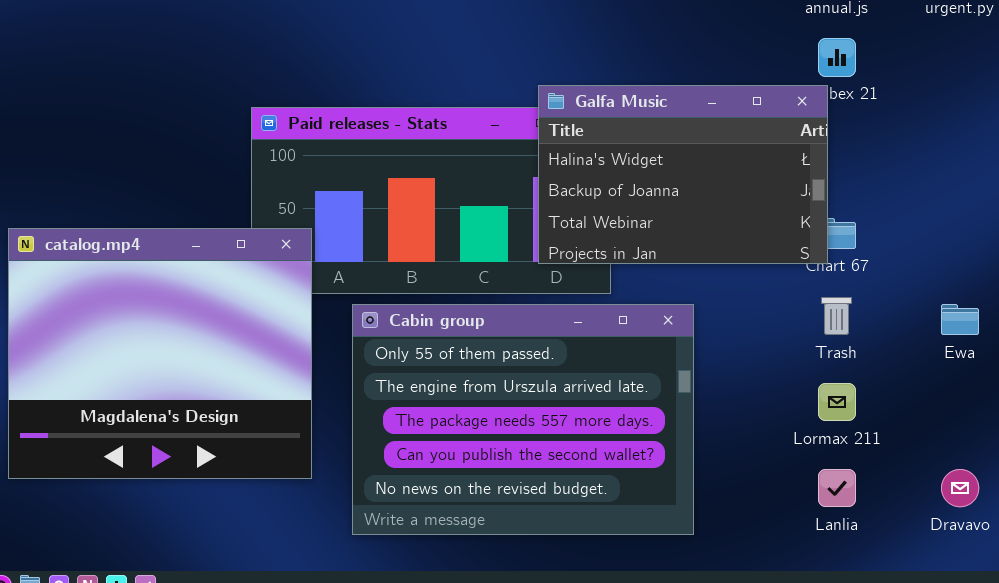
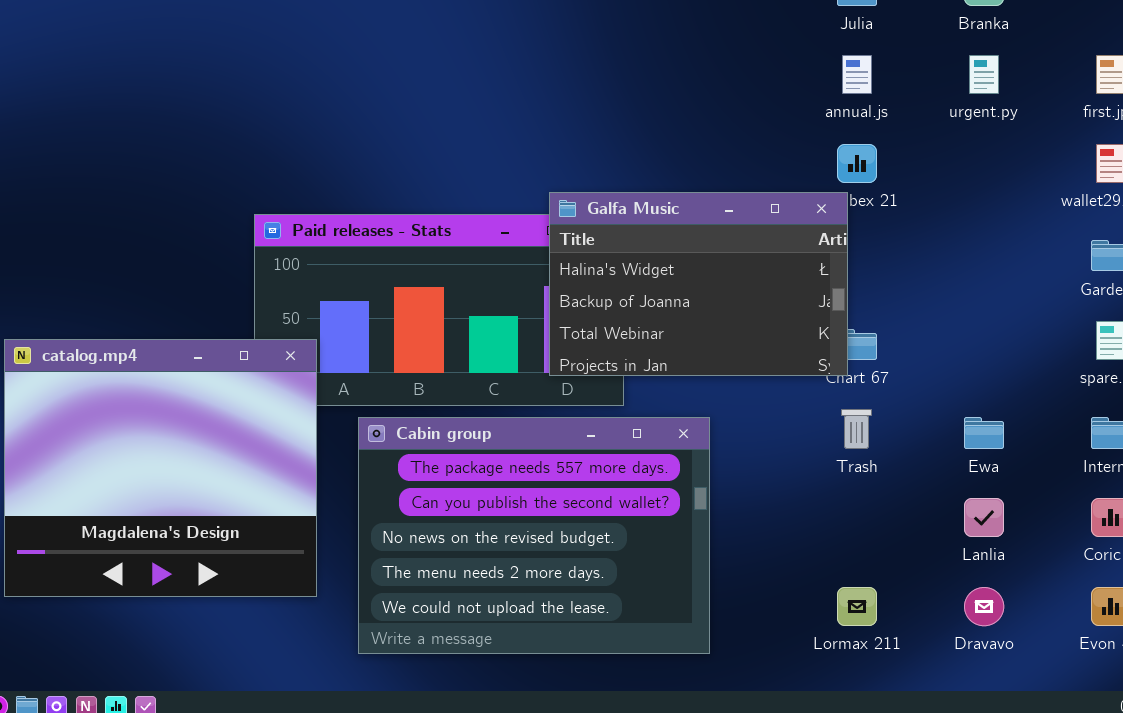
Cabin group: [352,304,694,535] -> [358,417,710,654], scrolled down 2 rows
Lormax 211: [818,383,856,421] -> [837,587,877,626], moved
Lanlia: [818,469,856,507] -> [964,498,1004,537], moved

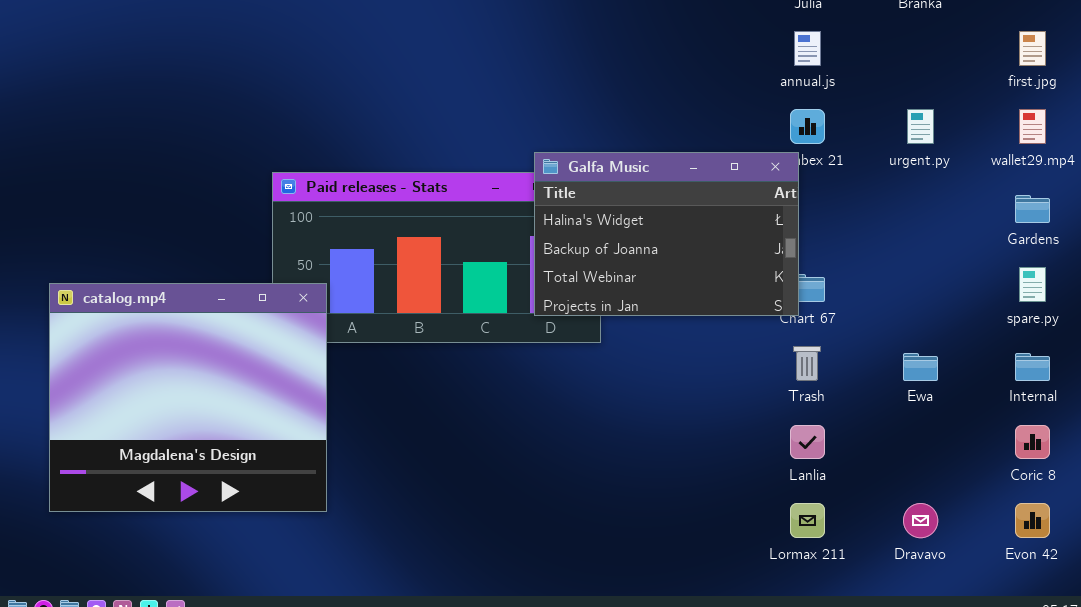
urgent.py: [969,55,999,94] -> [907,109,934,144], moved
Cabin group: [358,417,710,654] -> none, closed
Lanlia: [964,498,1004,537] -> [790,425,825,459], moved

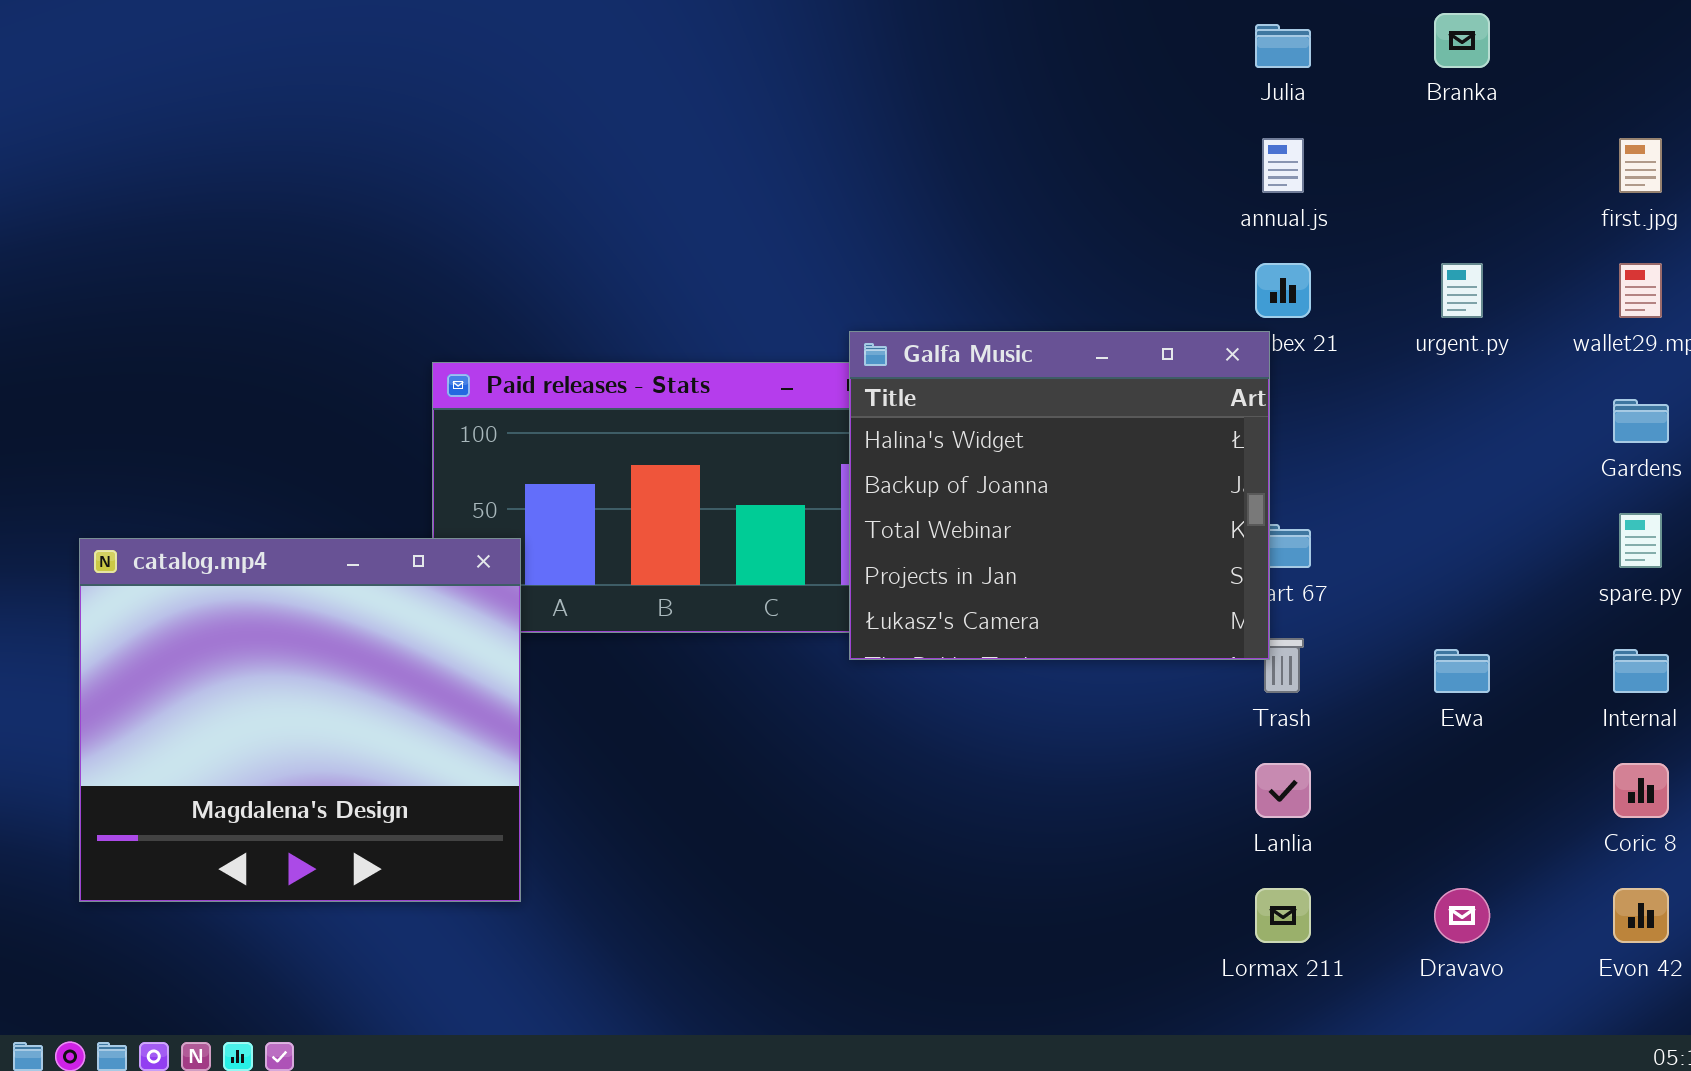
Galfa Music: [534,152,799,316] -> [849,331,1270,660], resized

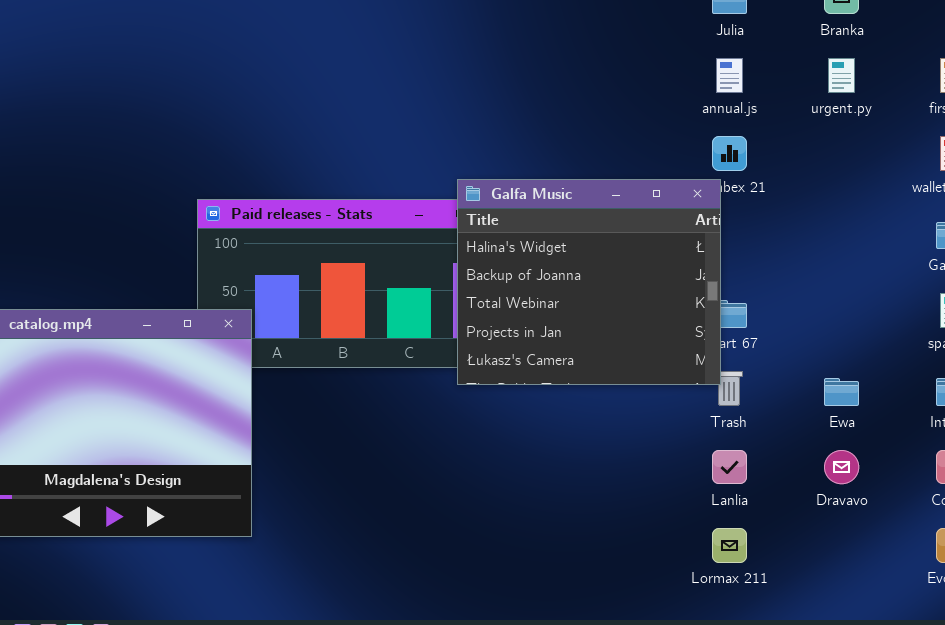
urgent.py: [1441,263,1483,318] -> [828,58,855,93], moved
Dravavo: [1434,888,1490,943] -> [824,450,859,484], moved

